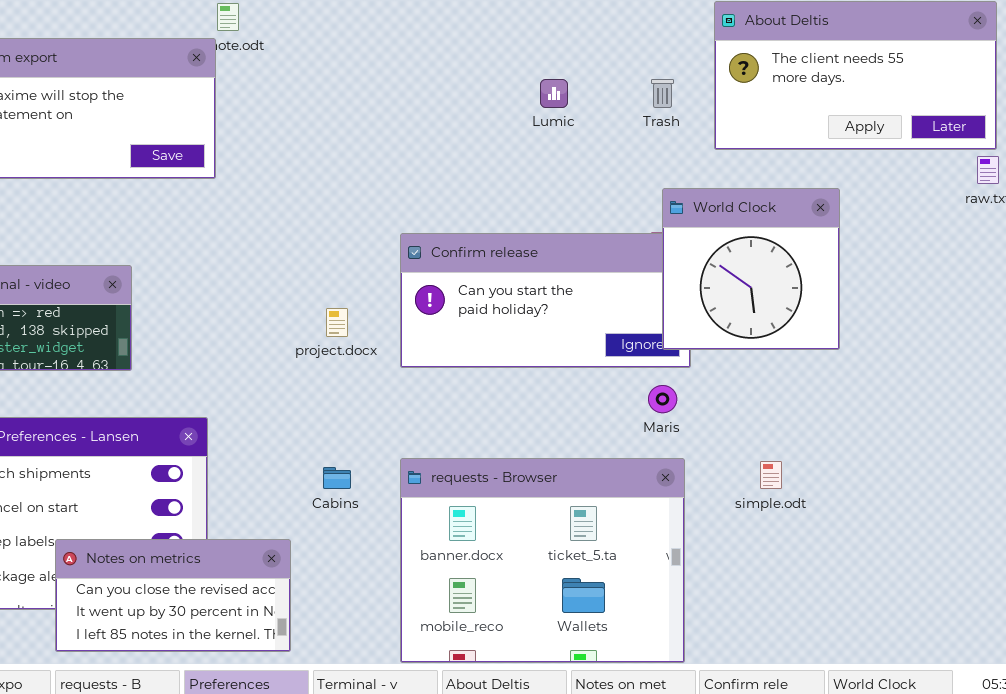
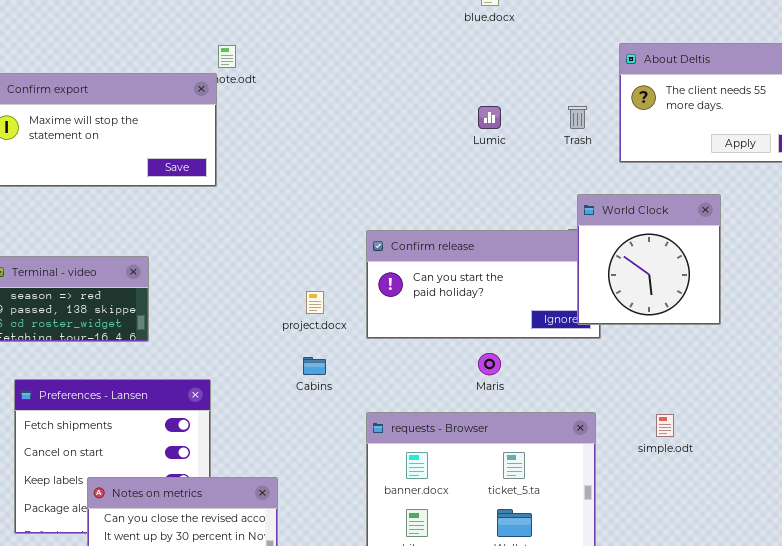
Maris: [648,385,677,413] -> [478,353,501,375], moved
Cabins: [323,467,351,489] -> [303,357,326,375], moved

